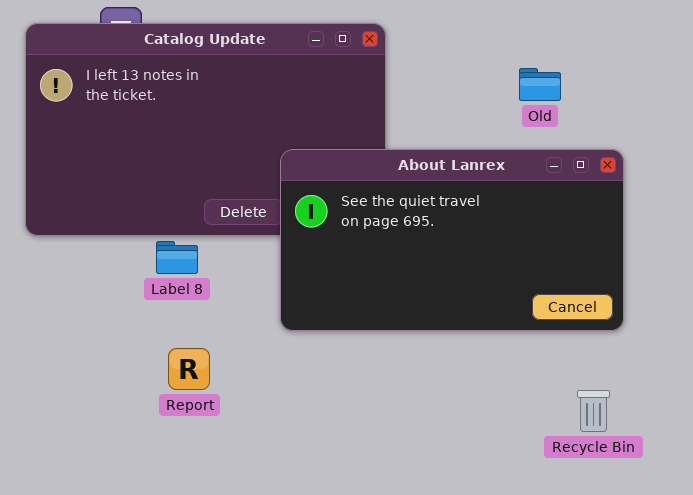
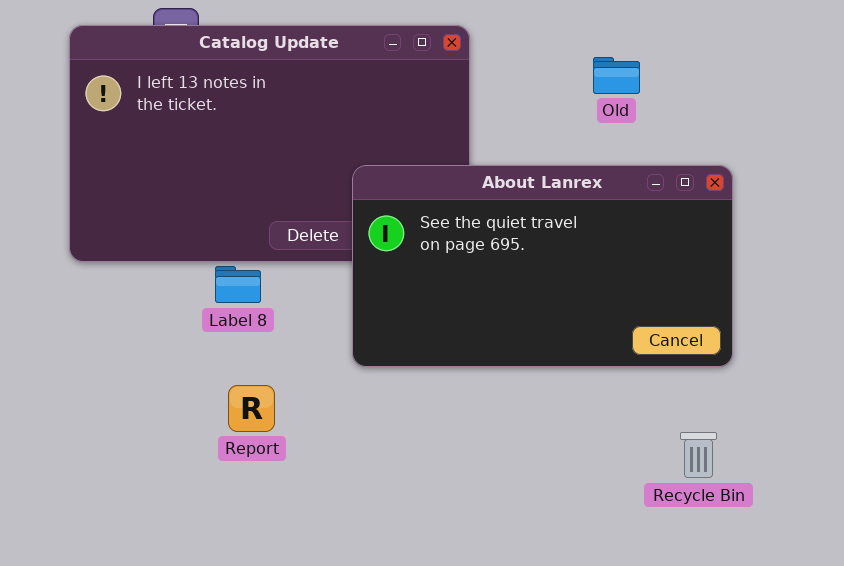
Old: [519,68,561,101] -> [593,57,640,94], moved

